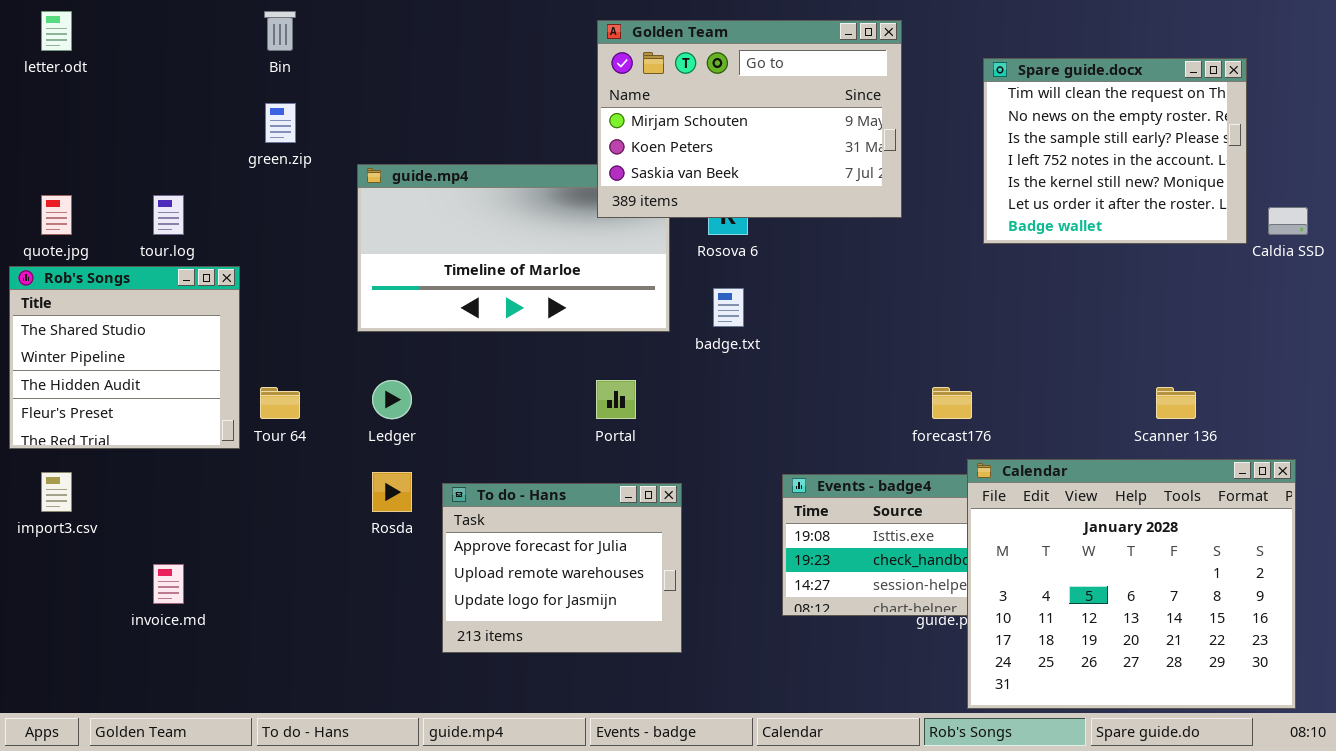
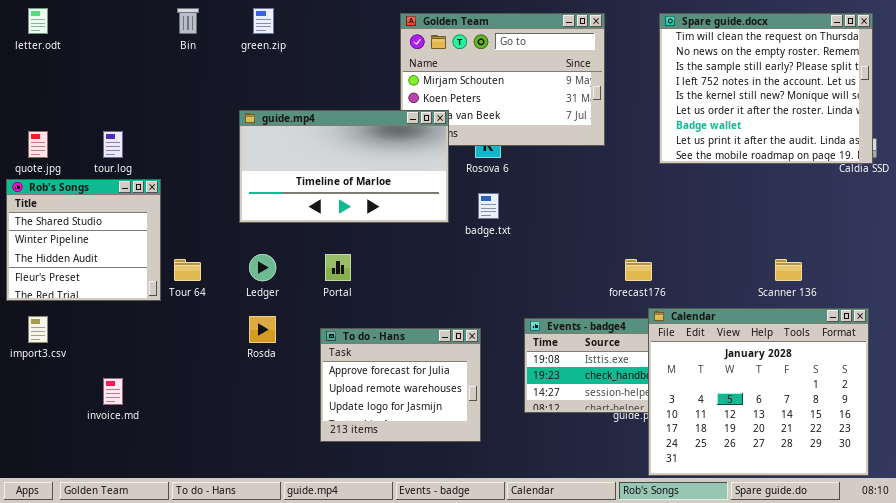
Spare guide.docx: [983,58,1247,244] -> [659,13,873,164], resized
green.zip: [265,103,296,143] -> [253,8,274,34], moved
guide.mp4: [357,164,670,332] -> [239,110,449,223], raised
Portal: [596,380,636,419] -> [325,254,351,281], moved
To do - Hans: [442,483,682,653] -> [320,328,481,442], moved

